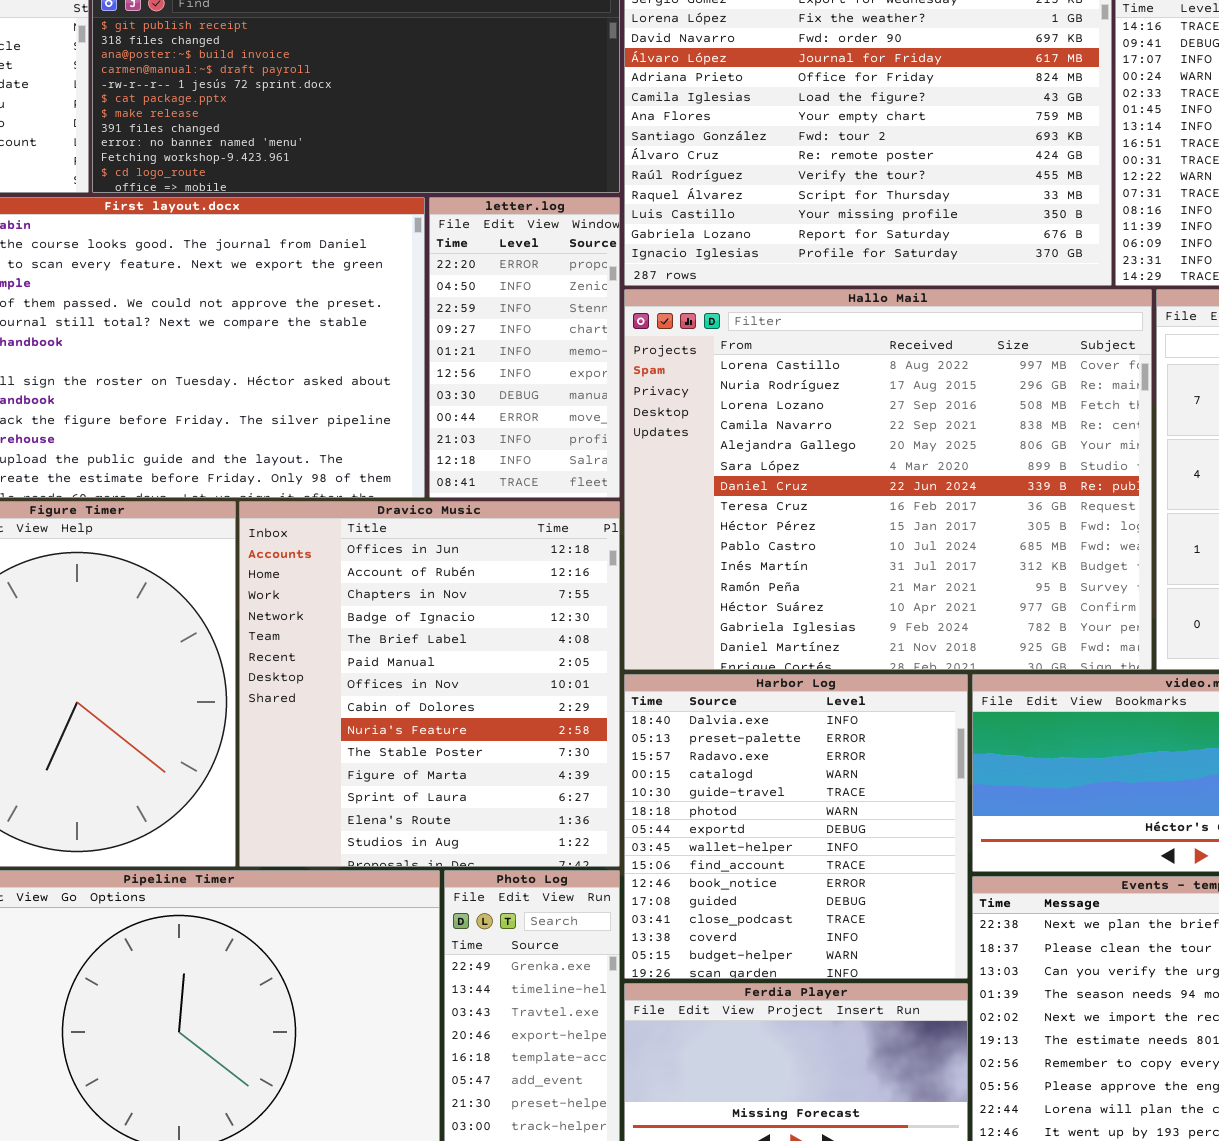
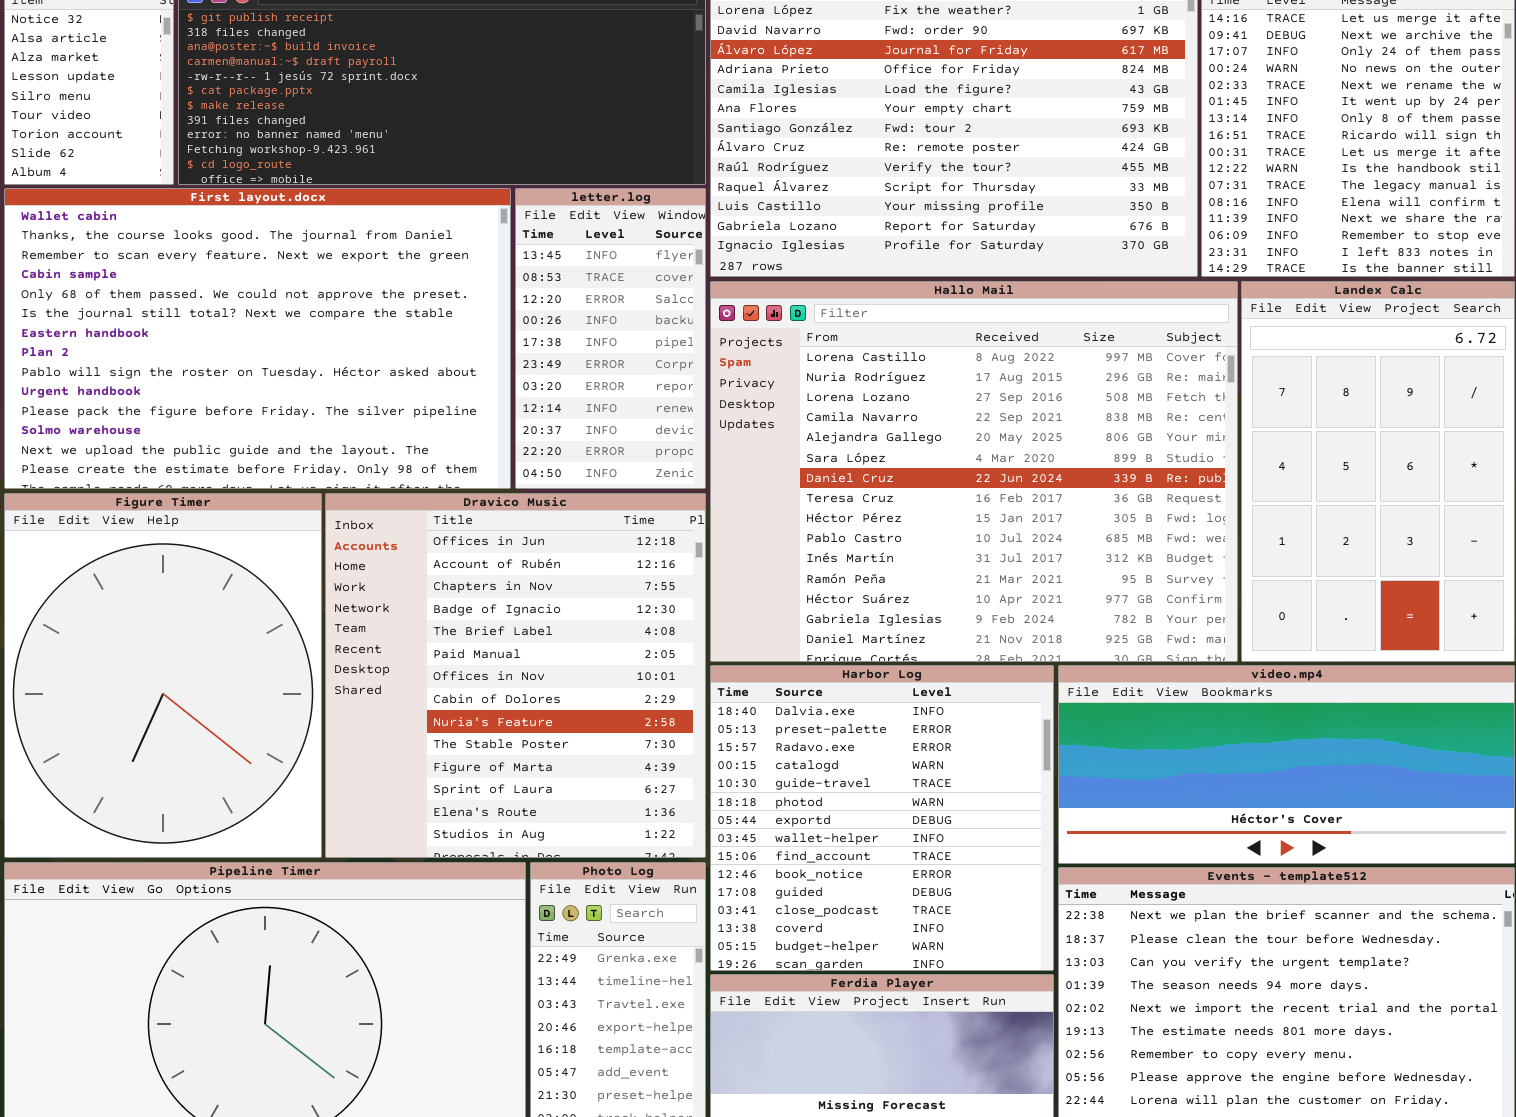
letter.log: [429,197,620,498] -> [515,188,706,489], scrolled up 9 rows

